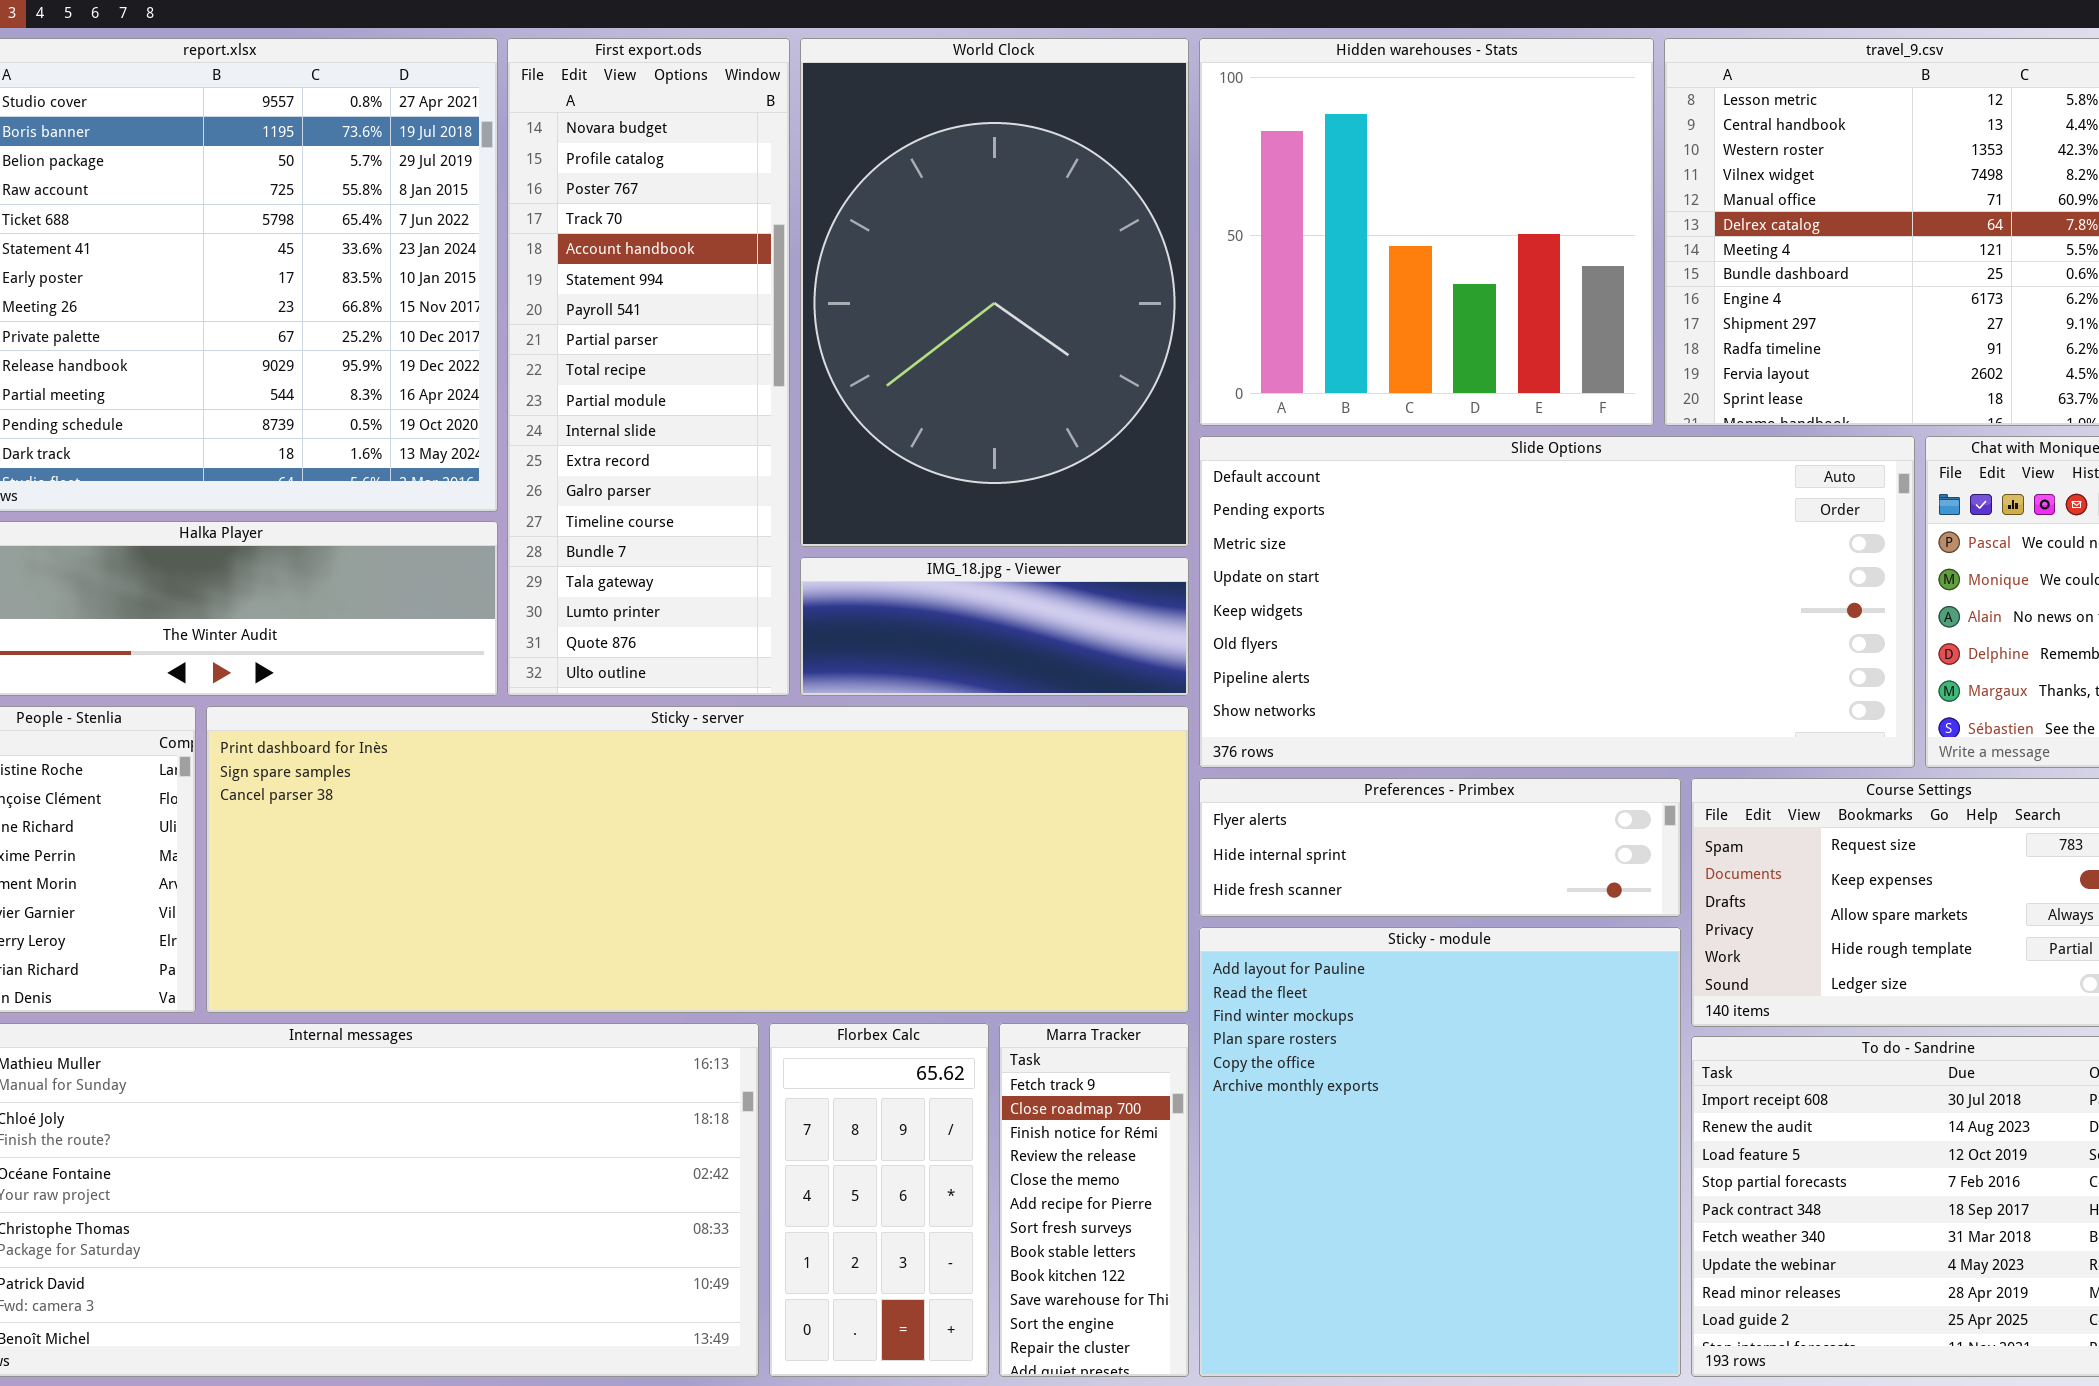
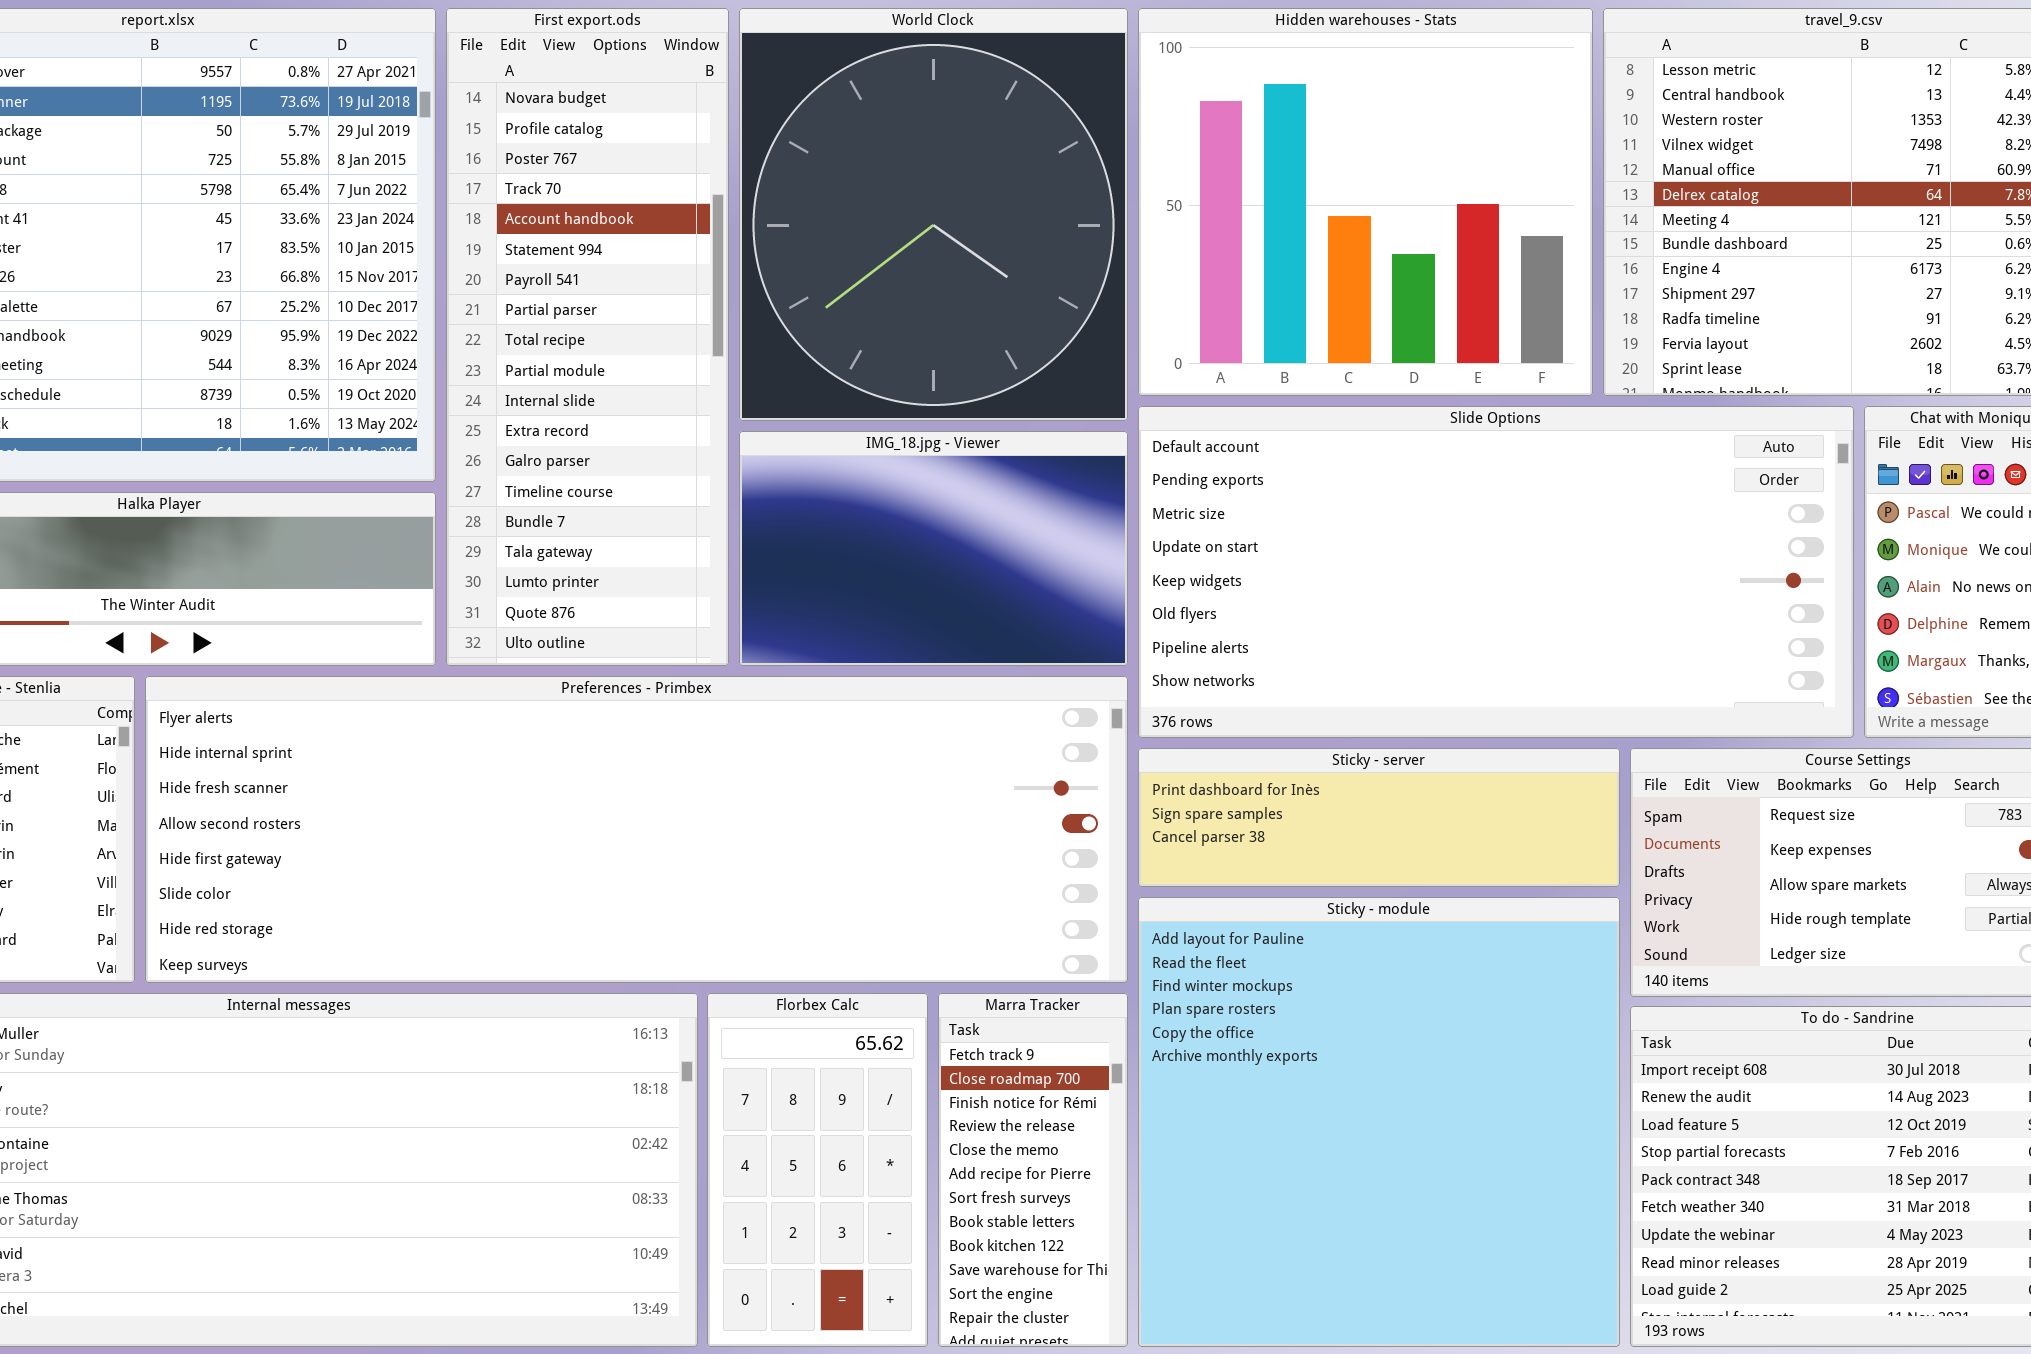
World Clock: [800,38,1189,547] -> [739,8,1128,421], resized
IMG_18.jpg - Viewer: [800,557,1189,696] -> [739,431,1128,666], resized
Sticky - server: [206,706,1189,1013] -> [1138,748,1620,887], moved, resized
Preferences - Primbex: [1199,778,1681,917] -> [145,676,1128,983], moved, resized

